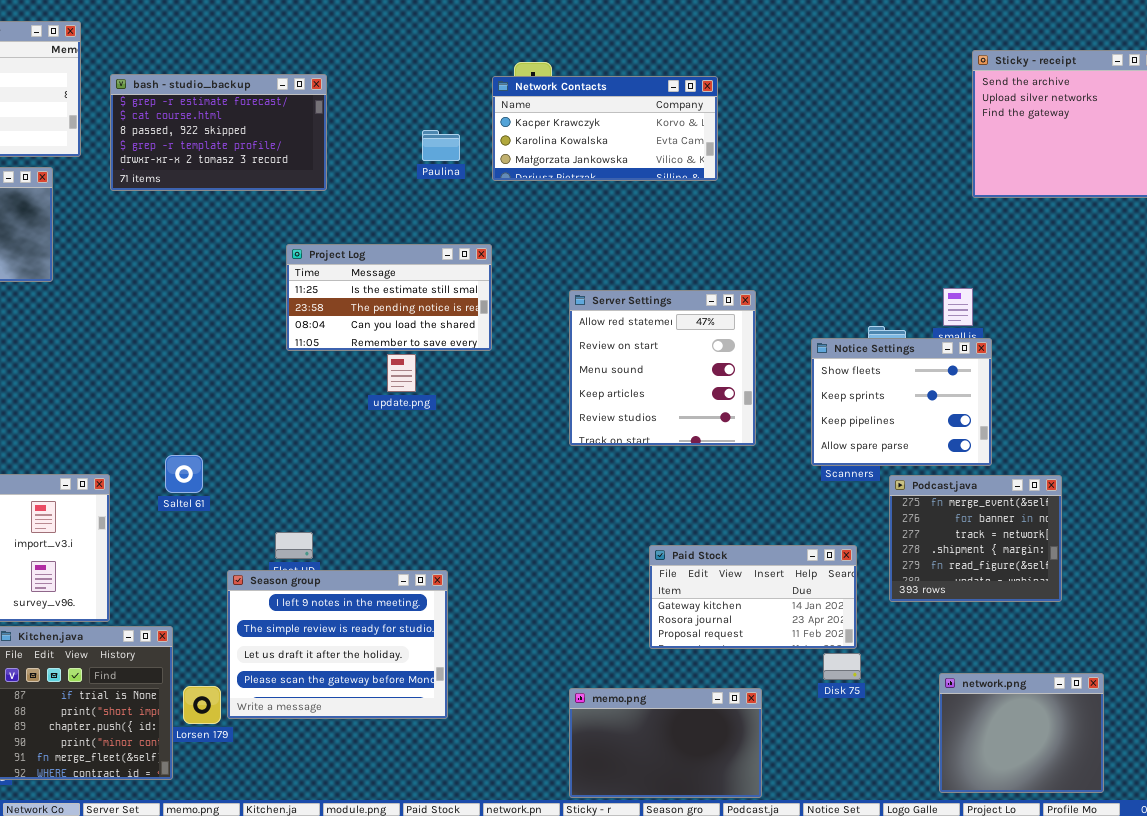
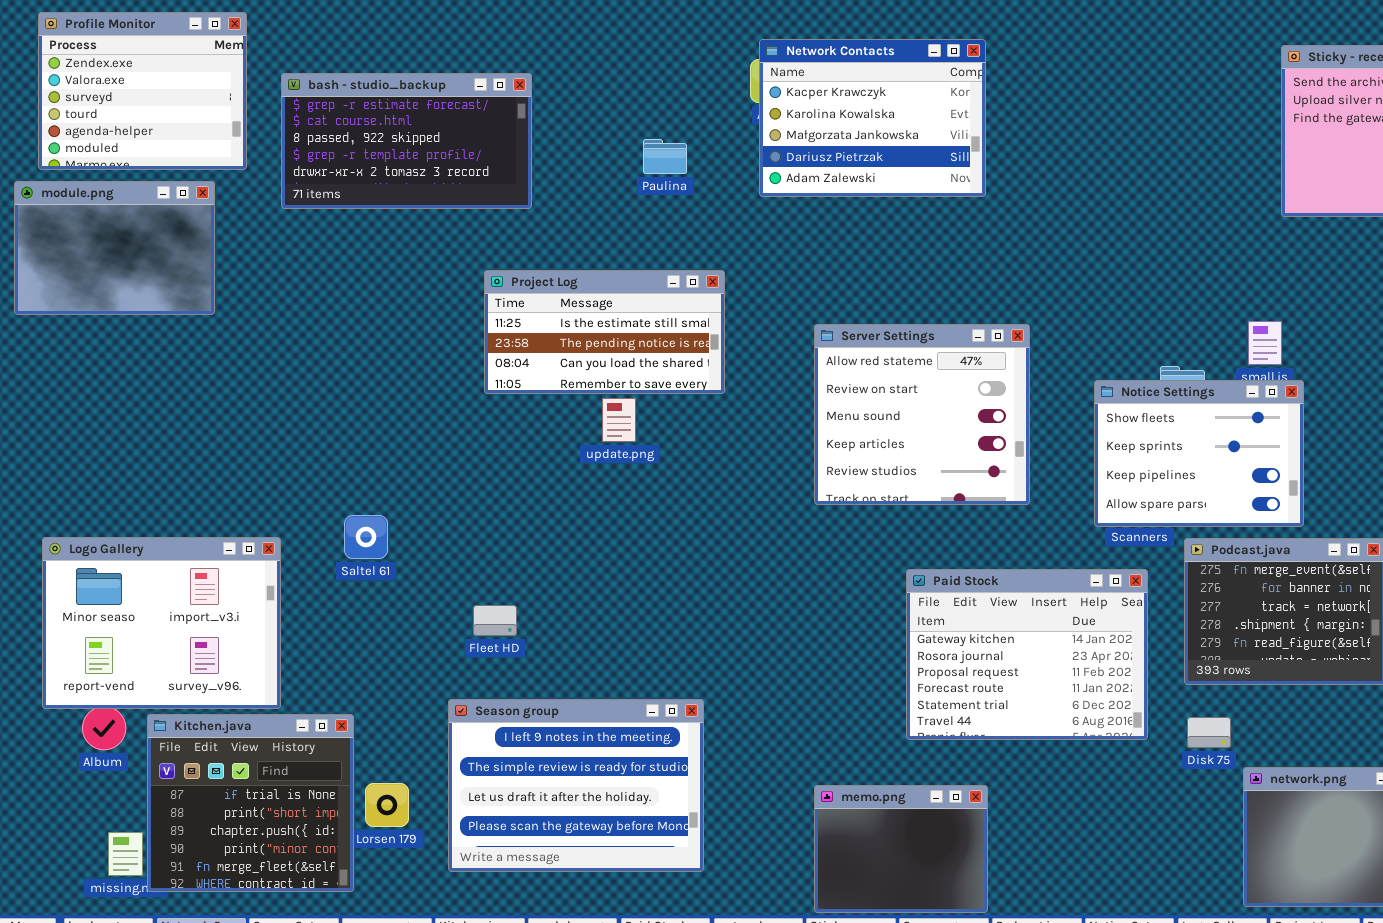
Network Contacts: [492,76,718,181] -> [759,39,986,197], resized
Paid Stock: [649,545,857,649] -> [906,569,1148,740], resized
Season group: [227,570,448,719] -> [448,699,704,872], moved
Disk 75: [823,653,861,680] -> [1187,717,1231,748], moved
memo.png: [569,688,762,798] -> [814,785,988,913], resized

